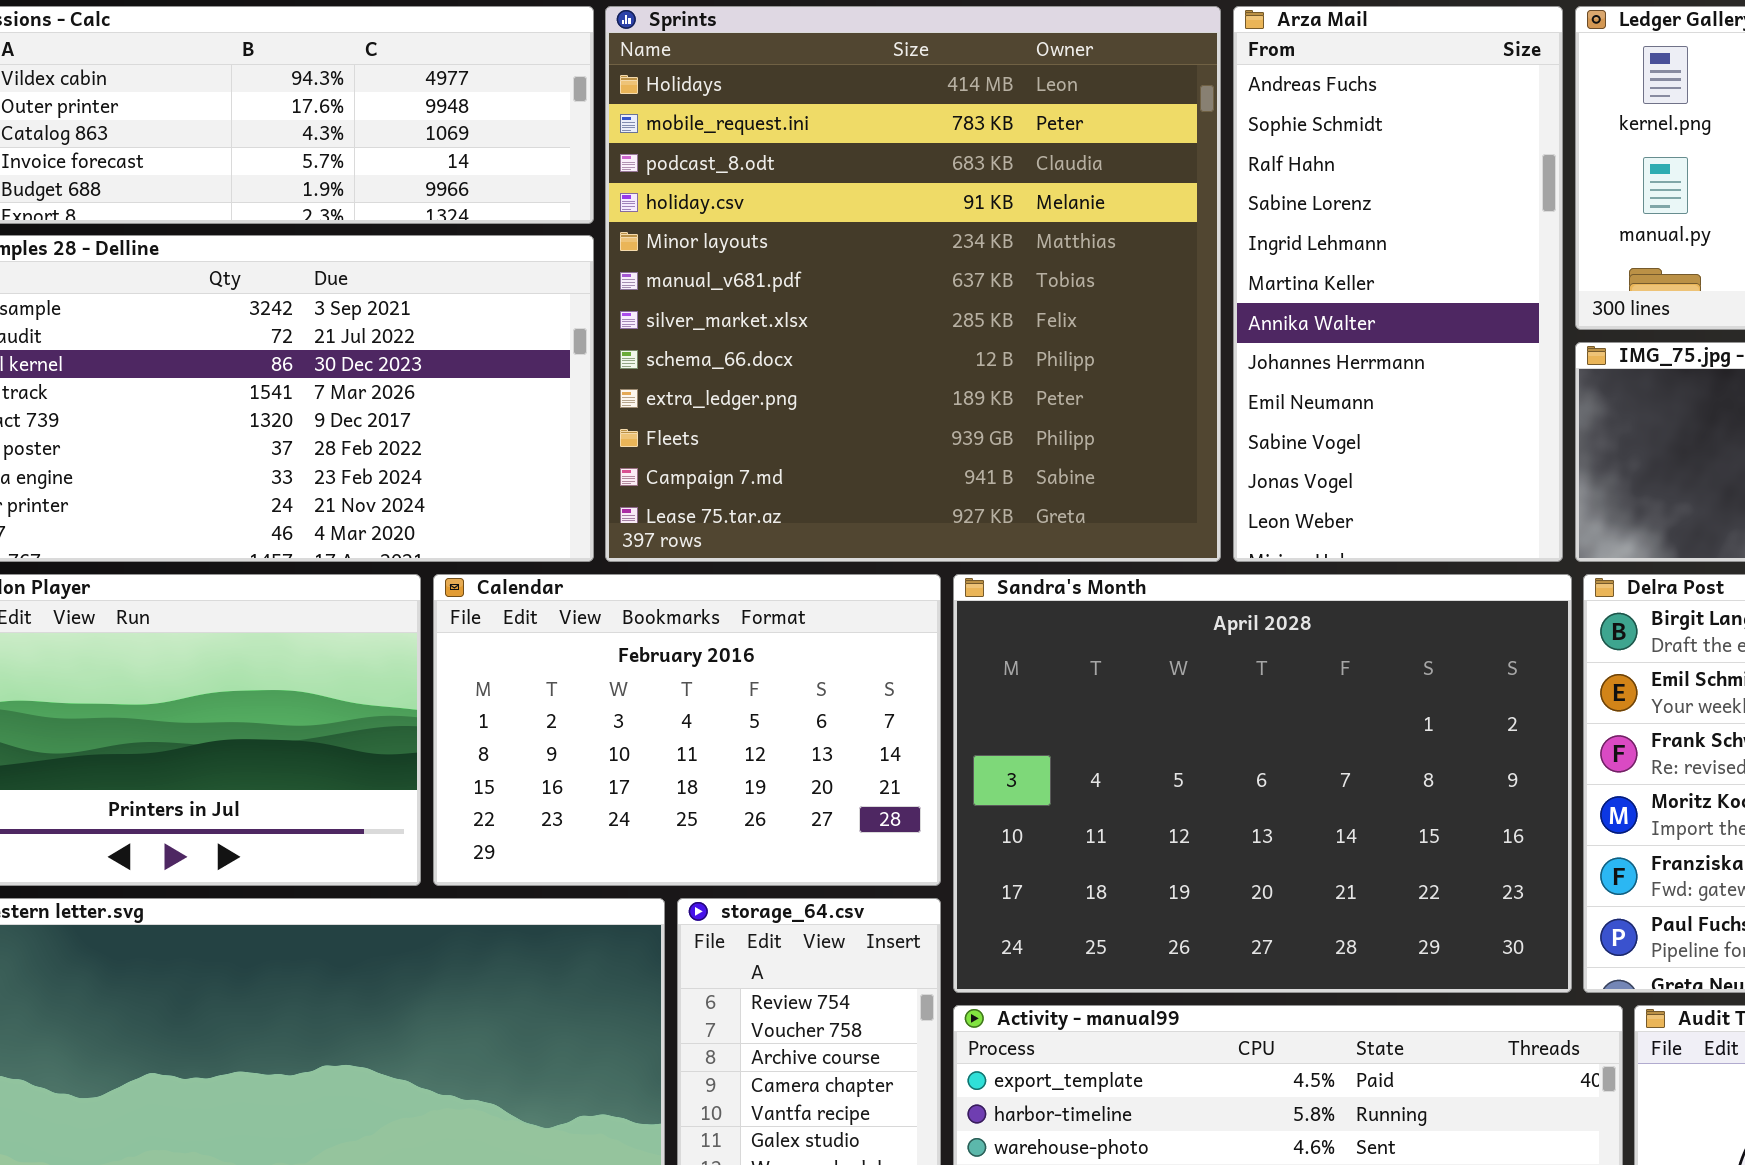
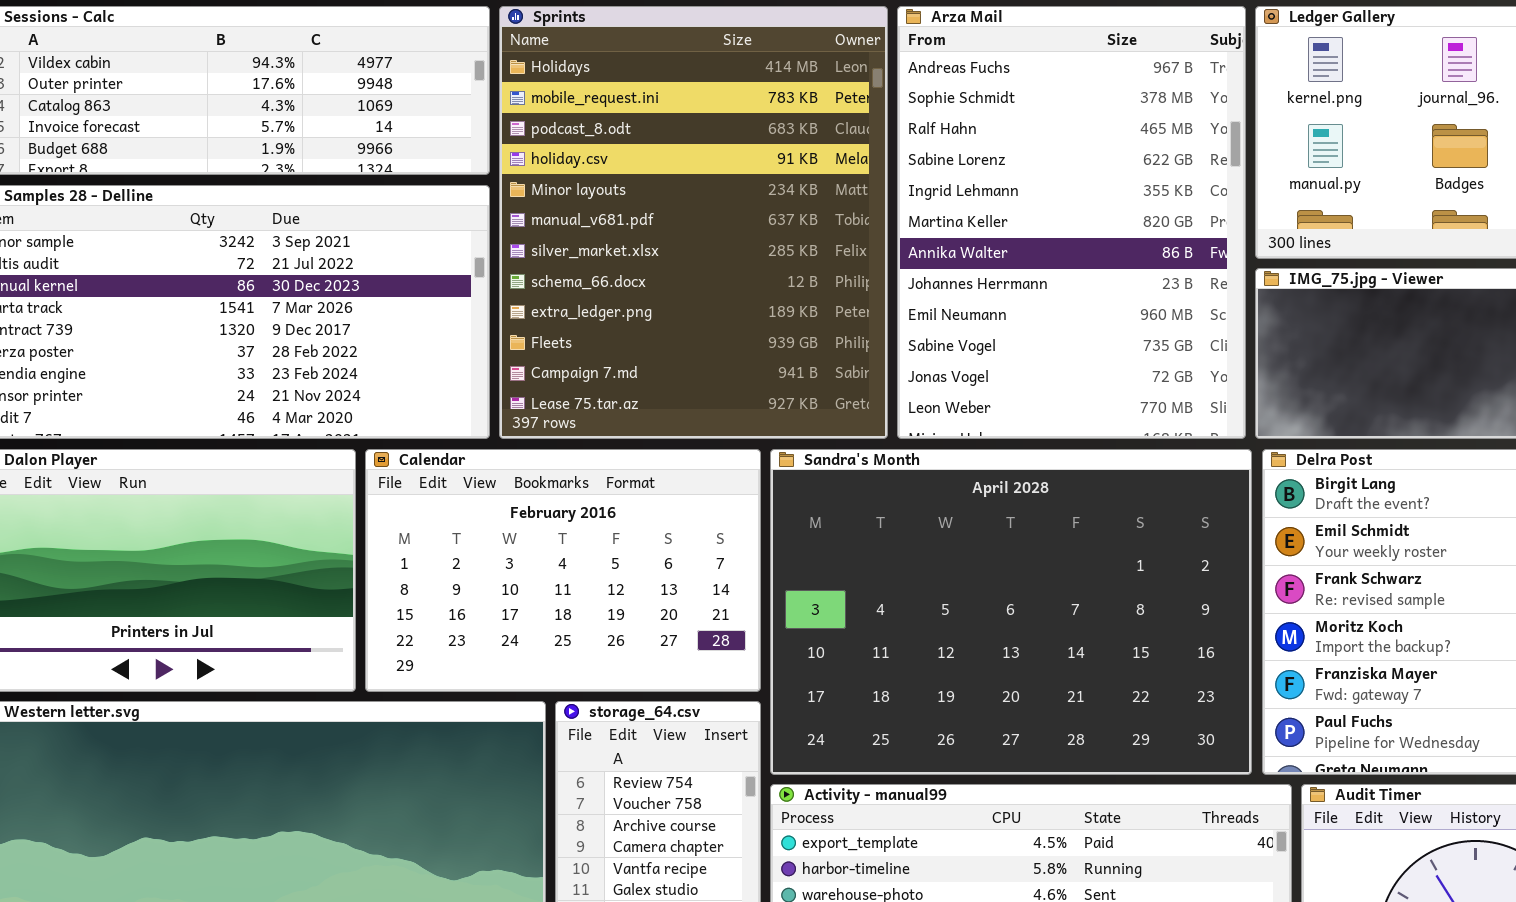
Sprints: [605,6,1221,562] -> [499,6,888,439], resized
Arza Mail: [1233,6,1563,562] -> [897,6,1246,439], resized

